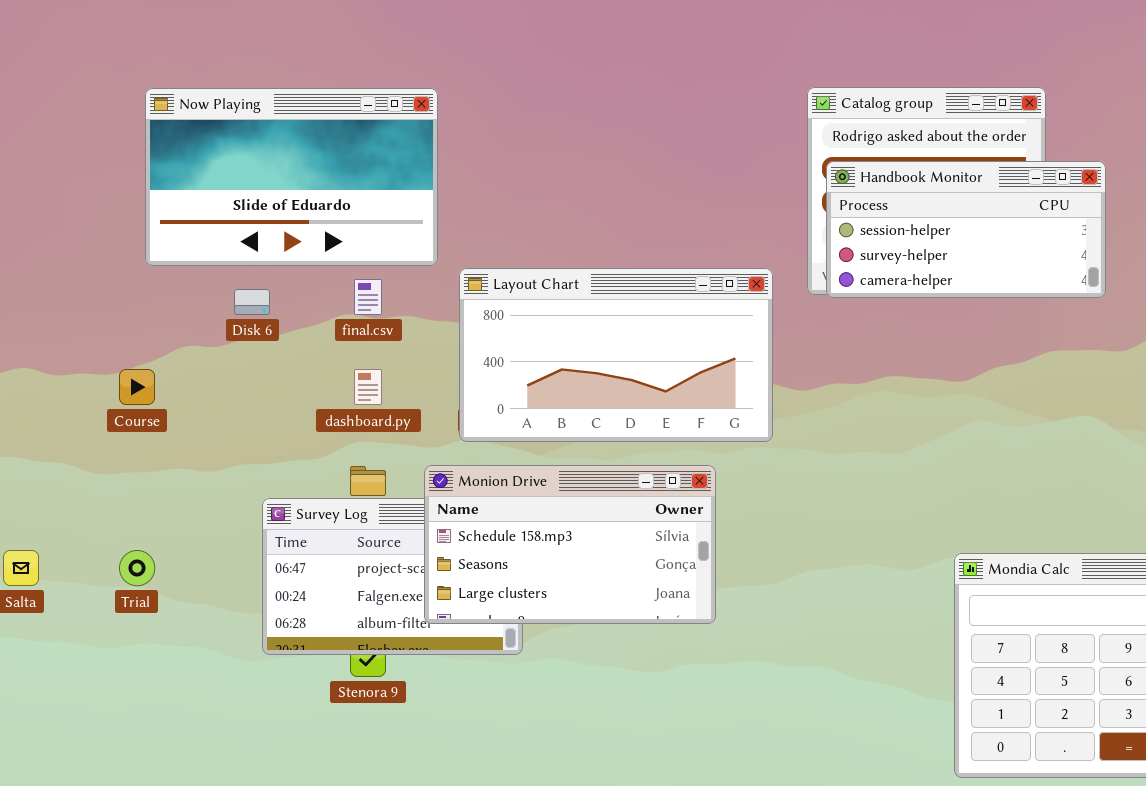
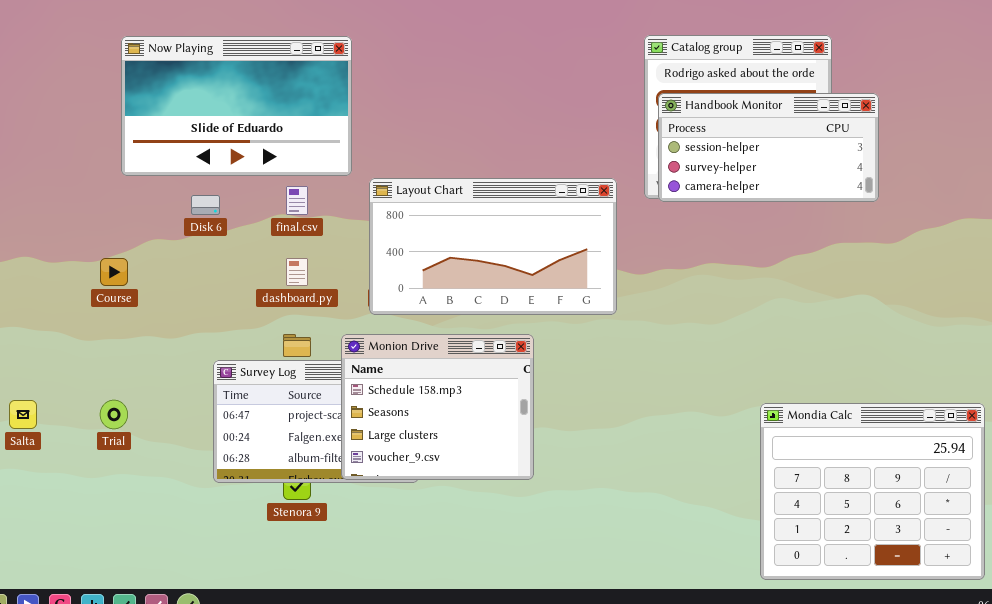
Monion Drive: [424,465,716,624] -> [341,334,534,480], resized

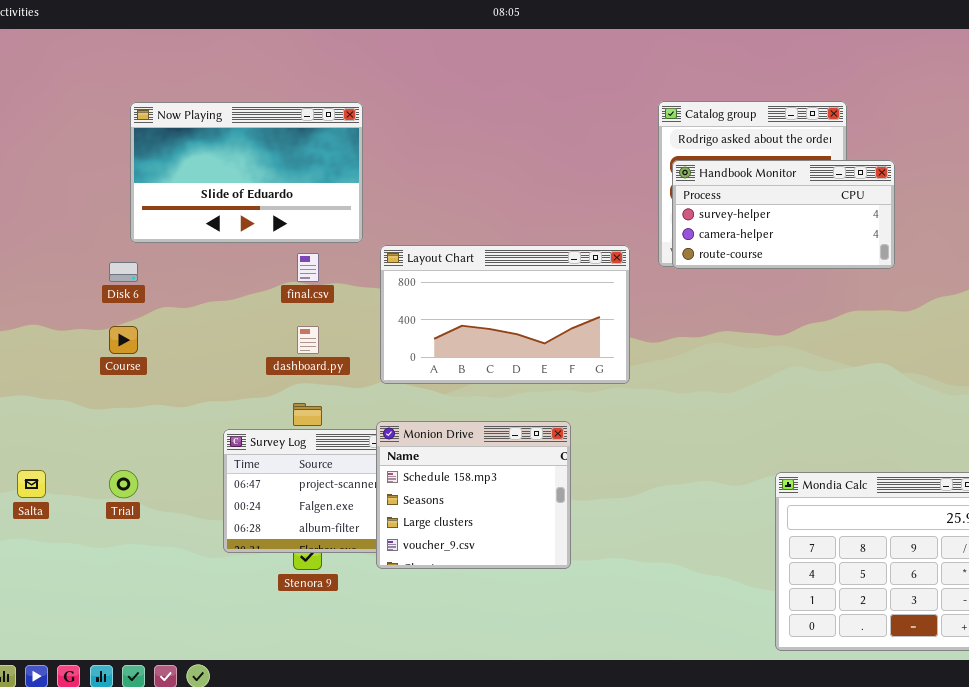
Handbook Monitor: [658,93,879,202] -> [672,160,895,269], scrolled down 1 row
Disk 6: [191,195,220,215] -> [109,262,138,282], moved
Monion Drive: [341,334,534,480] -> [376,421,571,569], moved

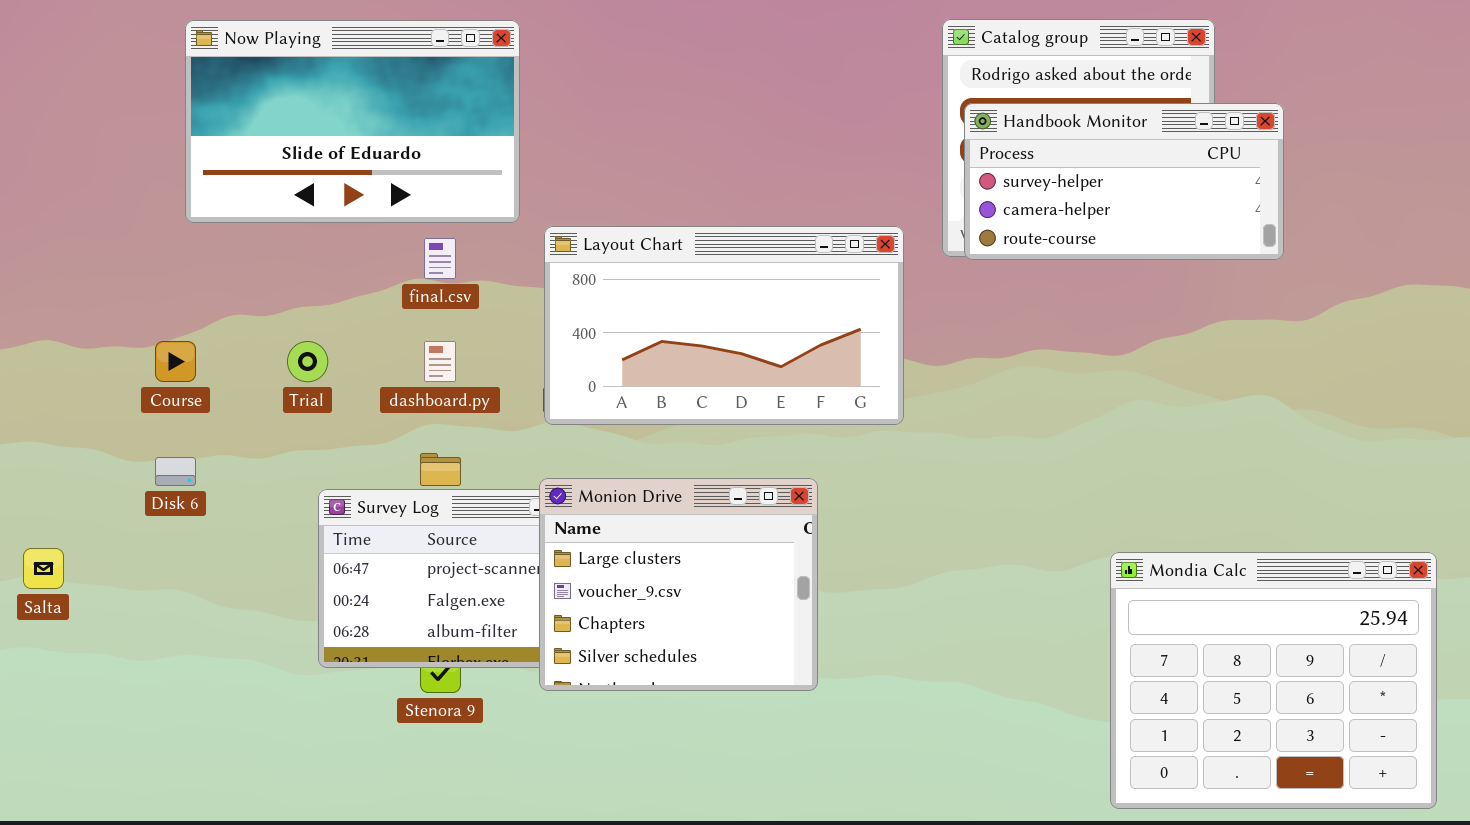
Disk 6: [109,262,138,282] -> [155,457,196,486], moved
Monion Drive: [376,421,571,569] -> [539,478,818,691], scrolled down 2 rows
Trial: [109,470,138,498] -> [287,341,328,382], moved

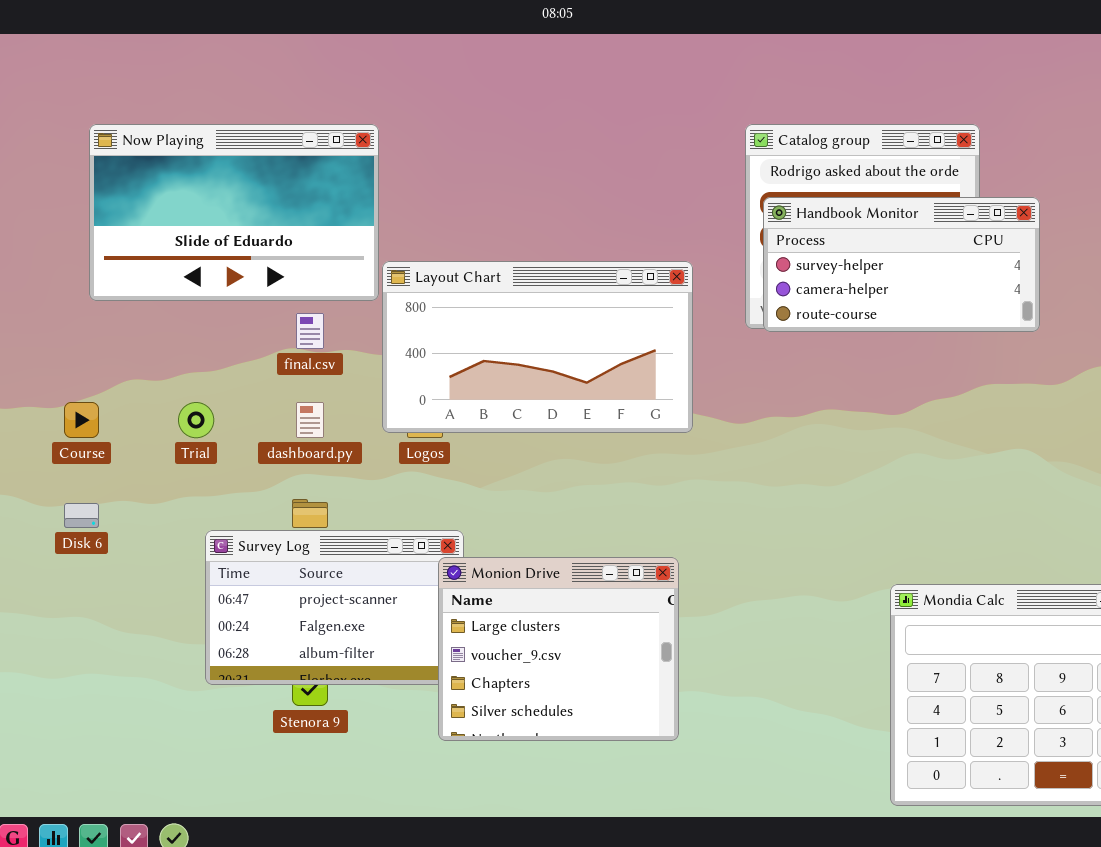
Layout Chart: [544,226,904,425] -> [382,261,693,433], moved
Monion Drive: [539,478,818,691] -> [438,557,679,741], moved

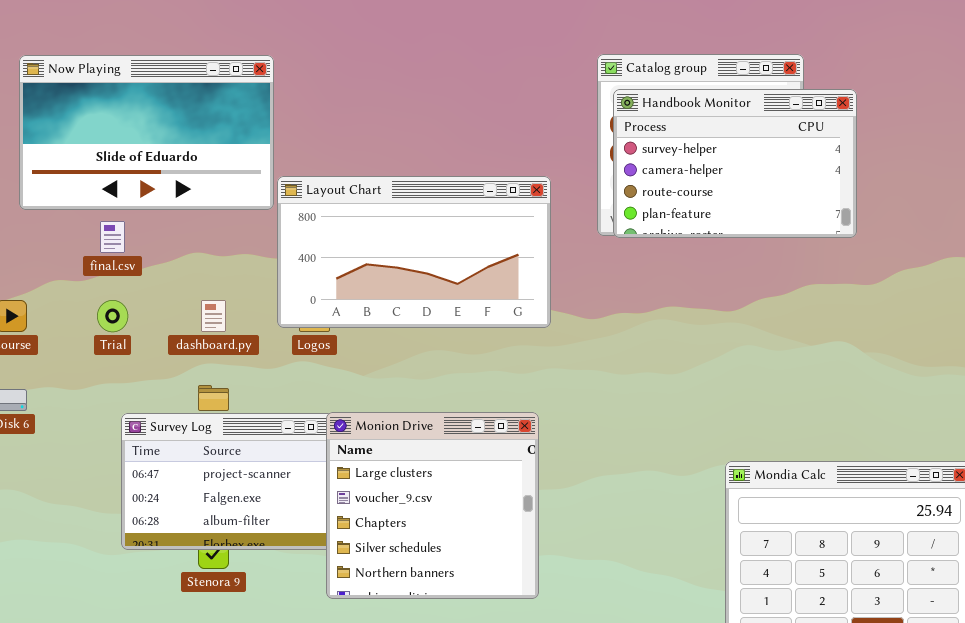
Handbook Monitor: [763,197,1040,332] -> [613,89,857,238], resized
final.csv: [296,313,324,349] -> [100,221,125,253], moved
Monion Drive: [438,557,679,741] -> [326,412,539,599], resized

